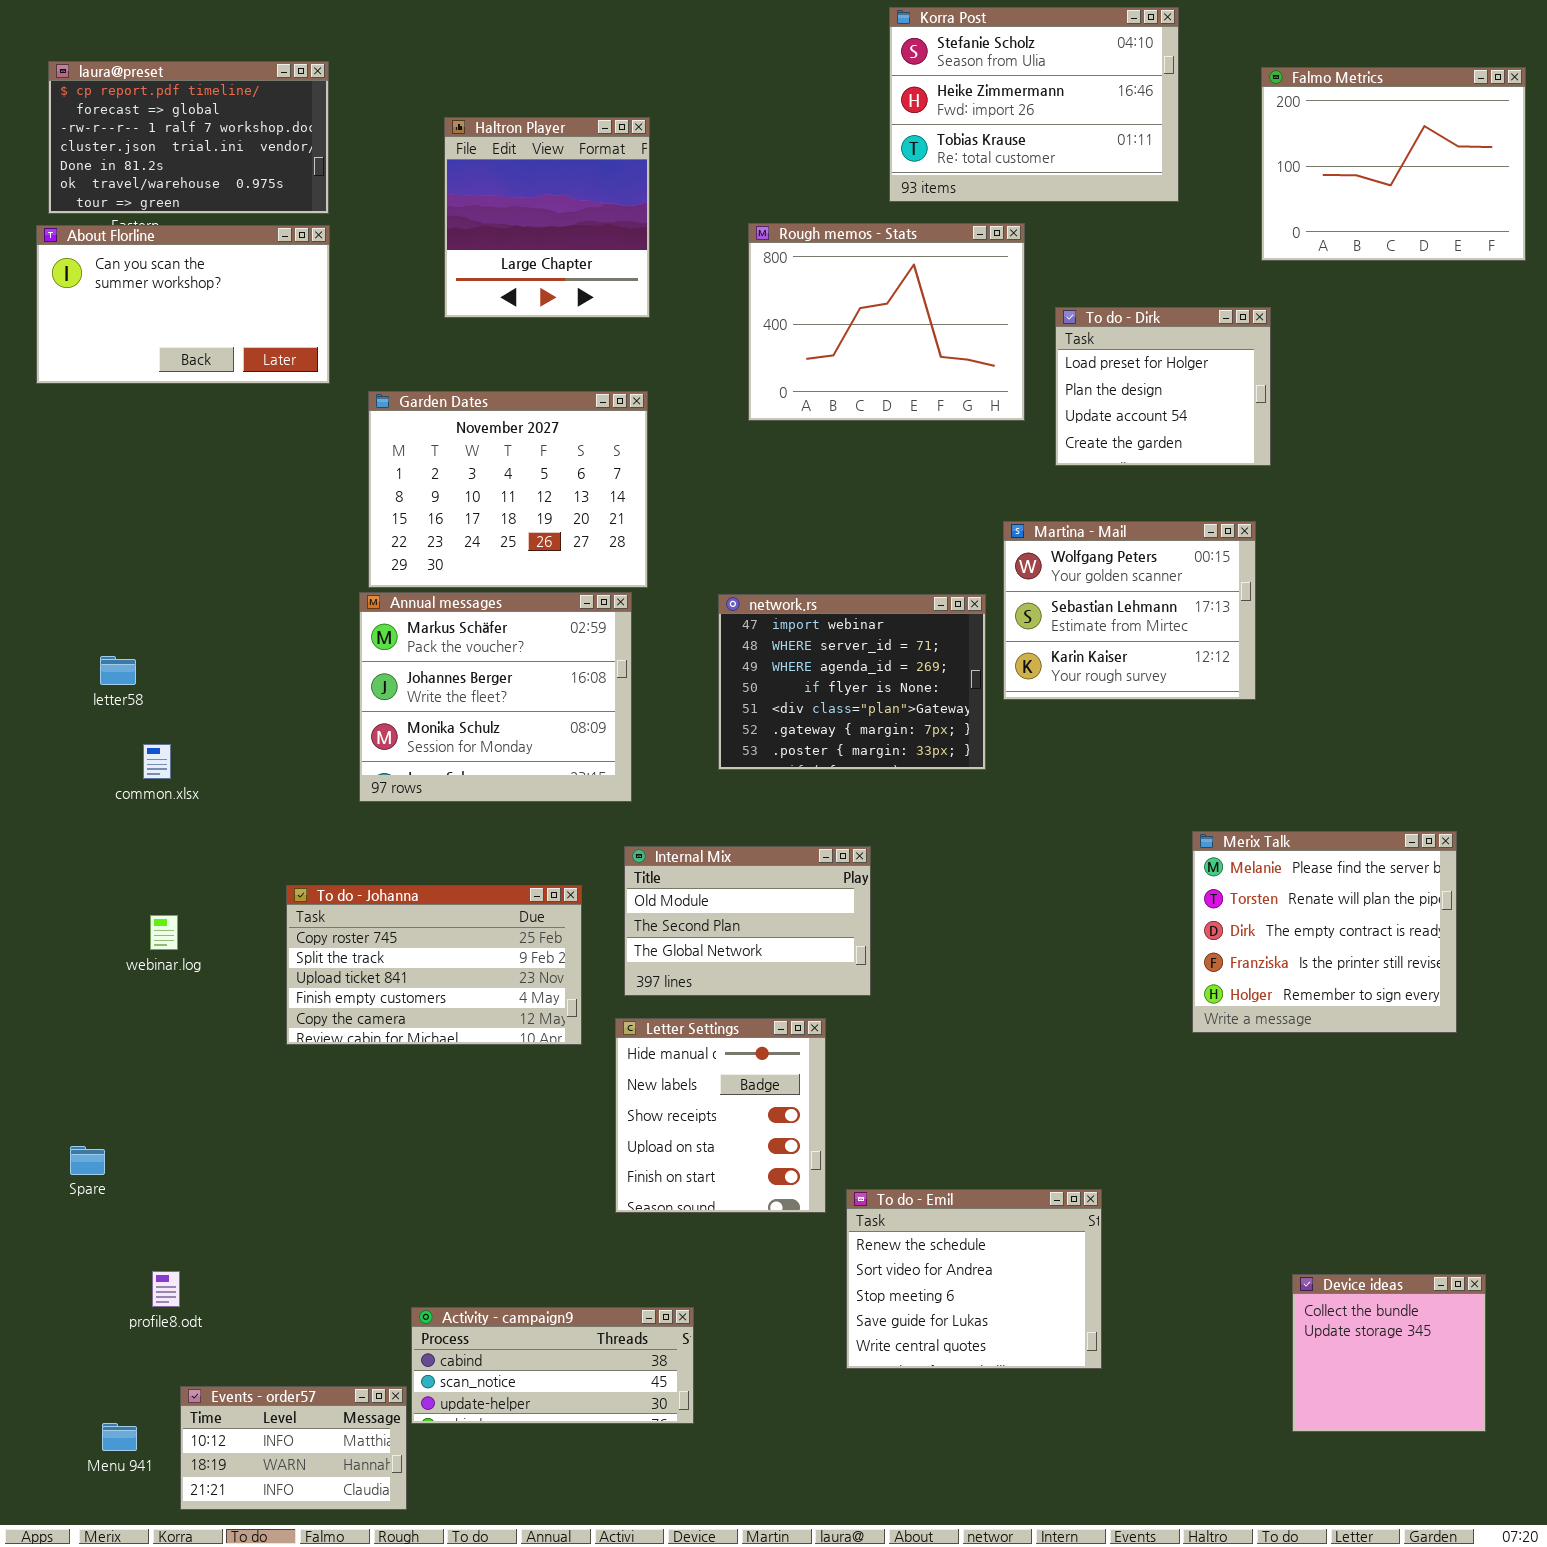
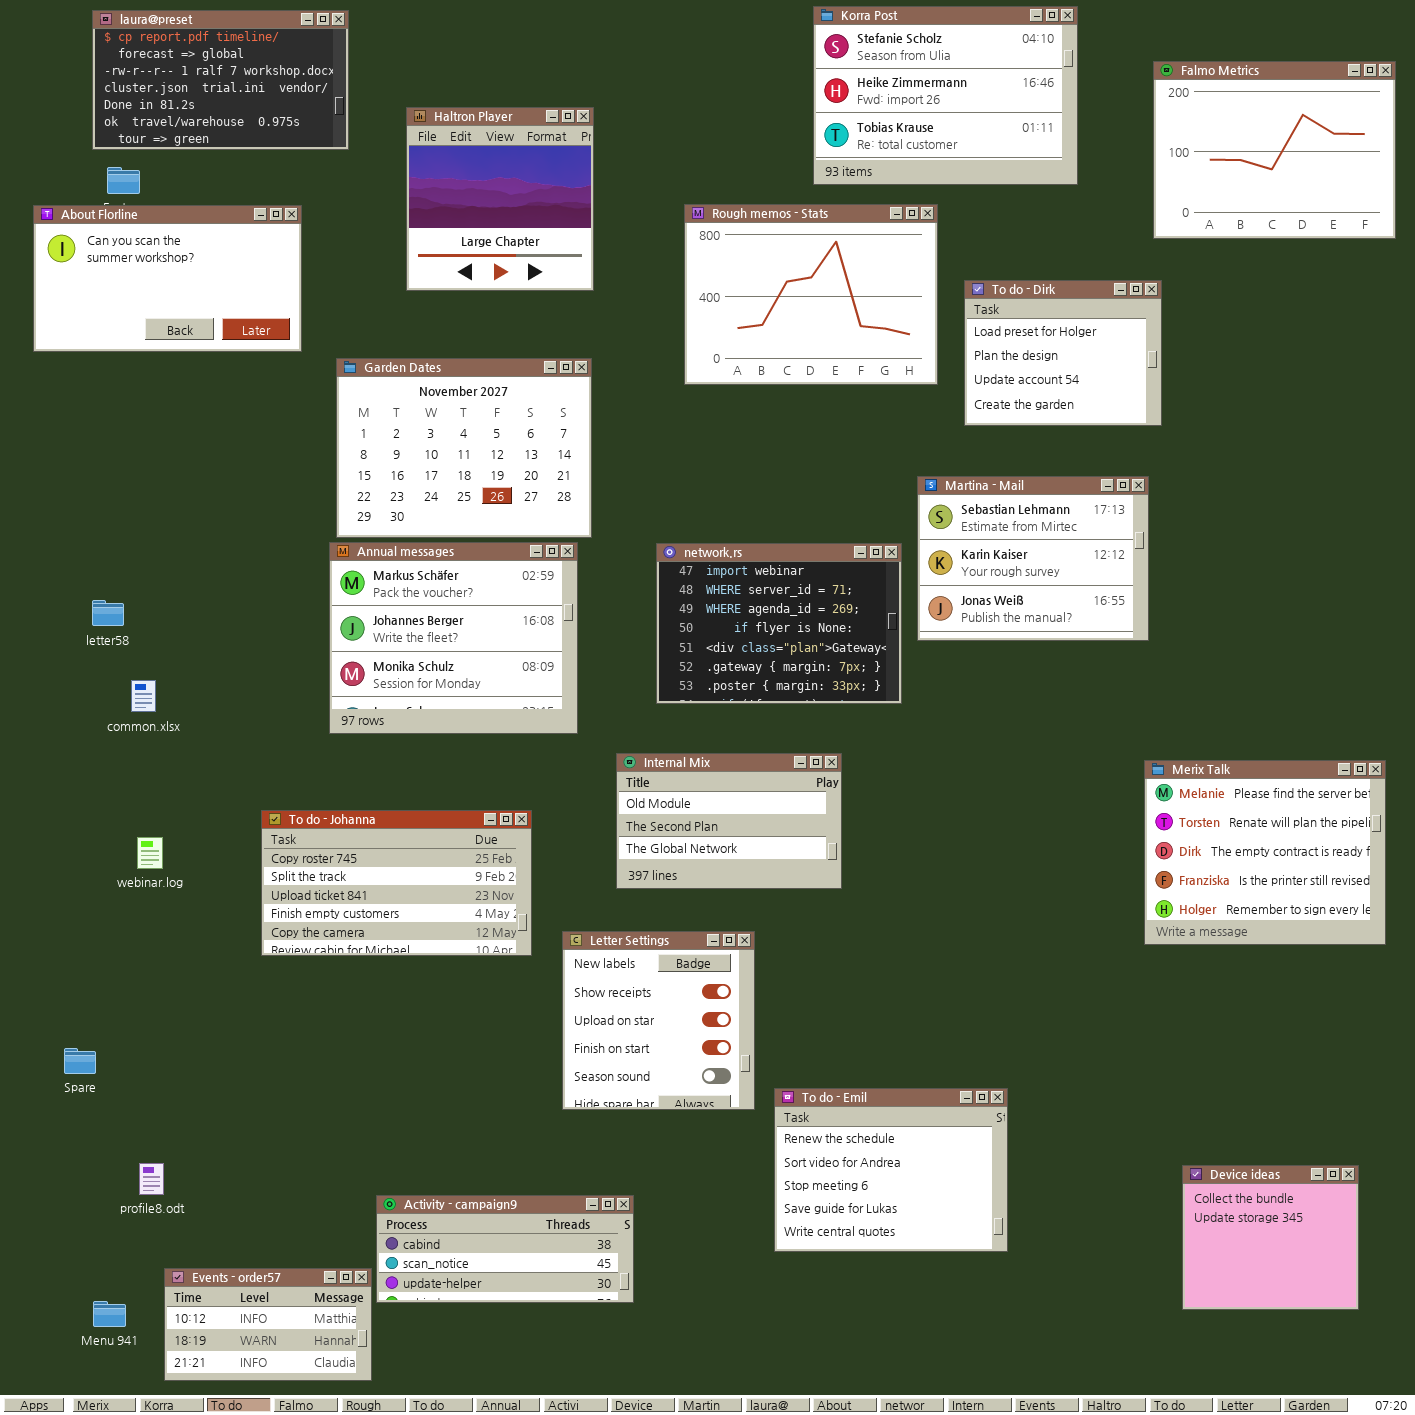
laura@preset: [48,61,329,214] -> [92,10,349,150], moved
Martina - Mail: [1003,521,1256,700] -> [917,476,1149,641], scrolled down 1 row
Merix Talk: [1192,831,1457,1033] -> [1144,760,1386,945], moved
Internal Mix: [624,846,871,996] -> [616,753,842,889], moved
Letter Settings: [615,1018,826,1213] -> [562,931,755,1110], scrolled down 1 row

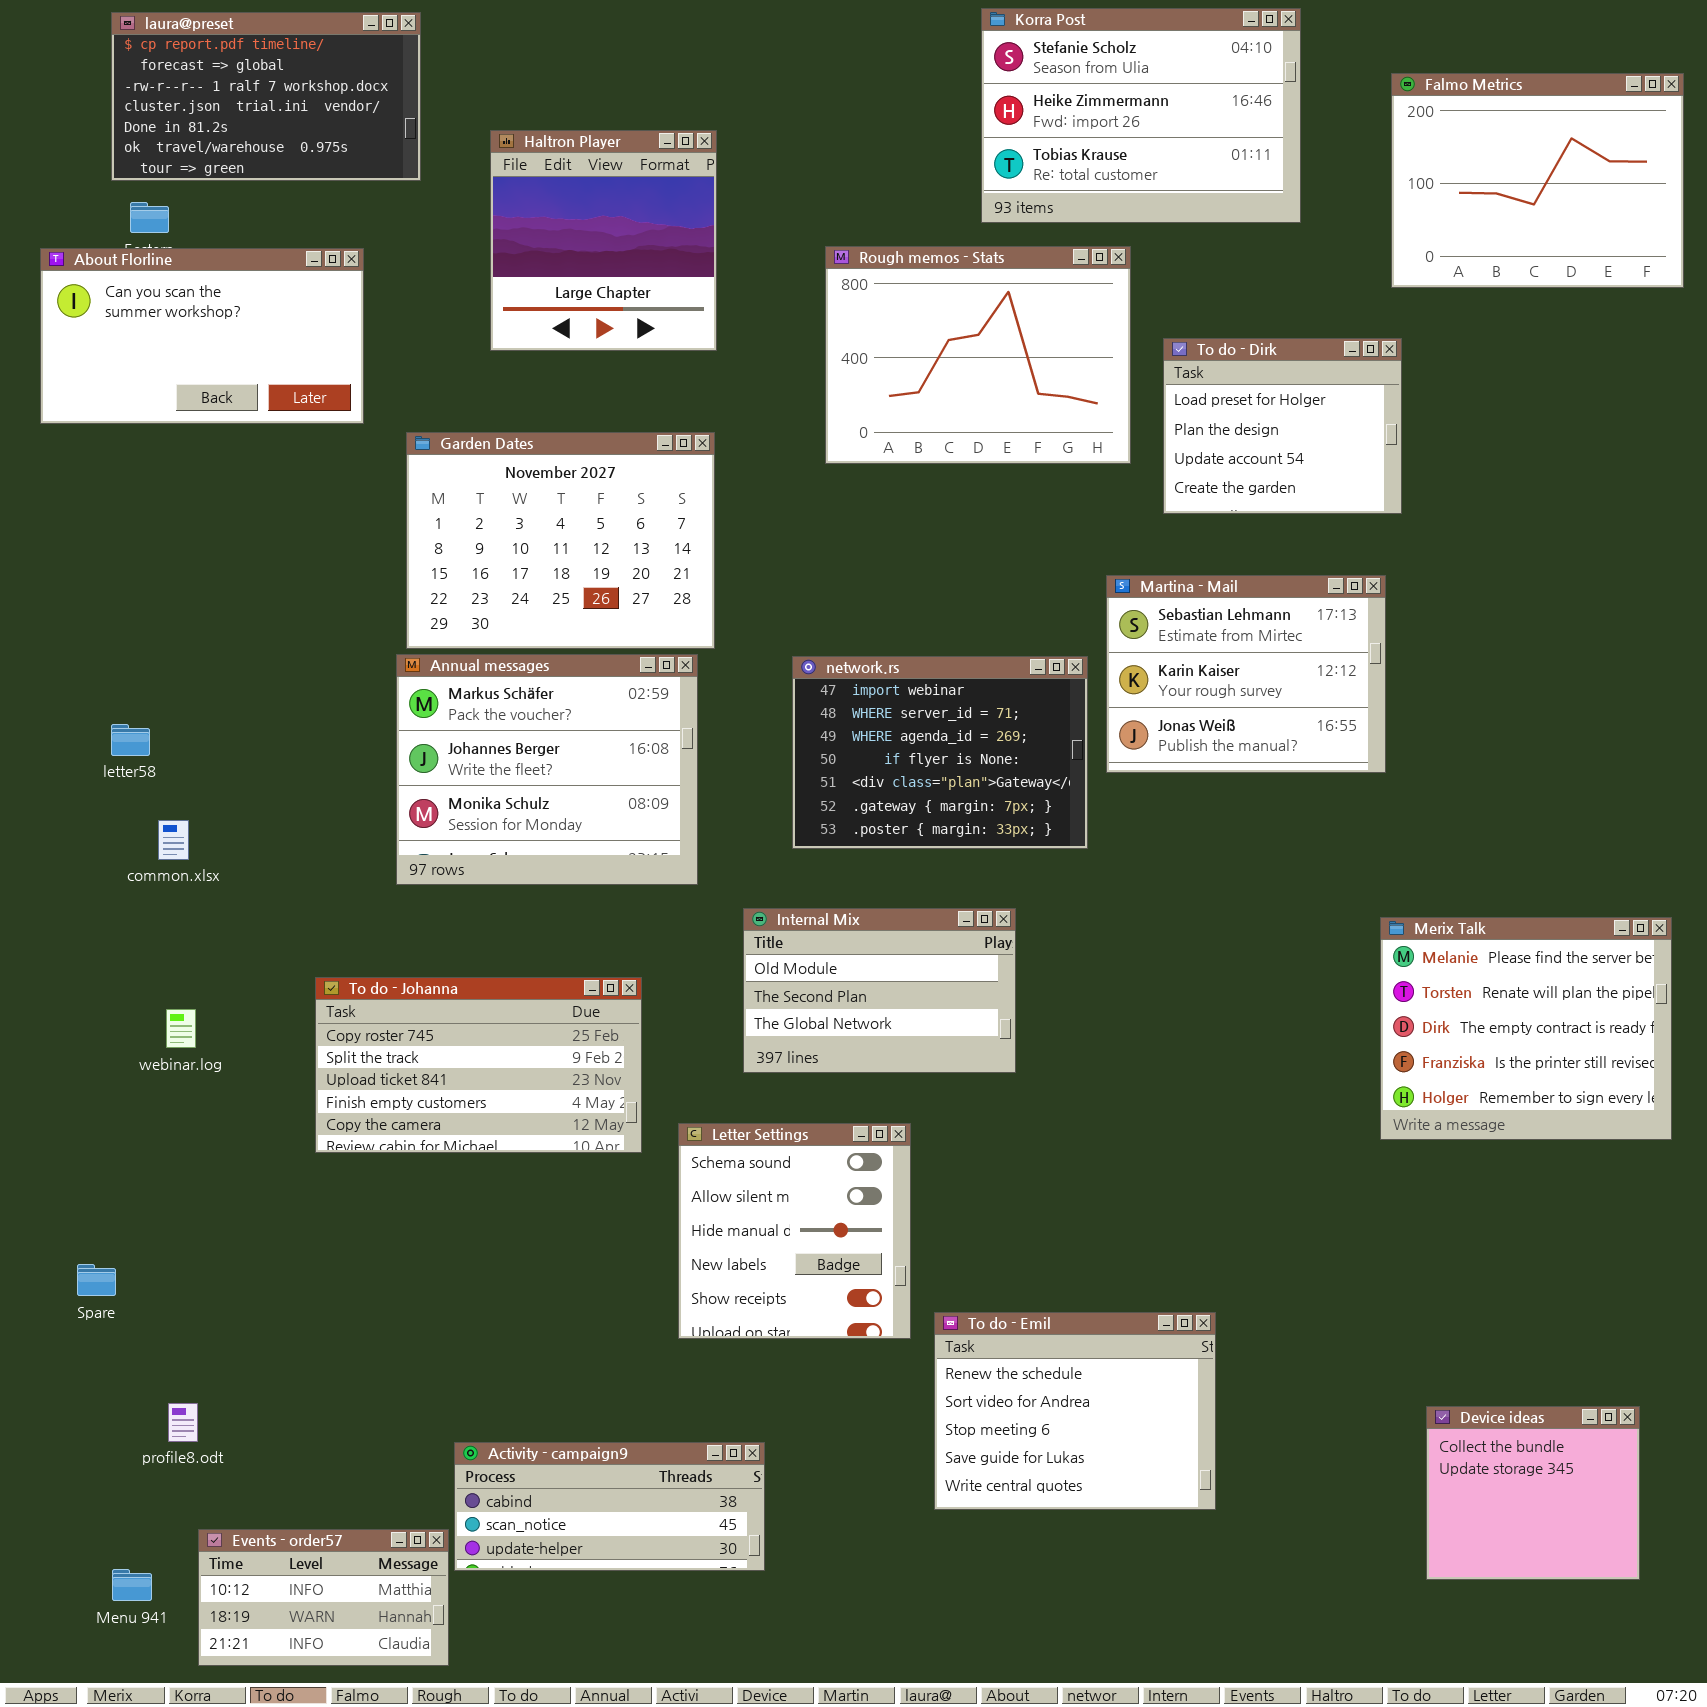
Letter Settings: [562,931,755,1110] -> [678,1123,911,1339], scrolled up 3 rows

